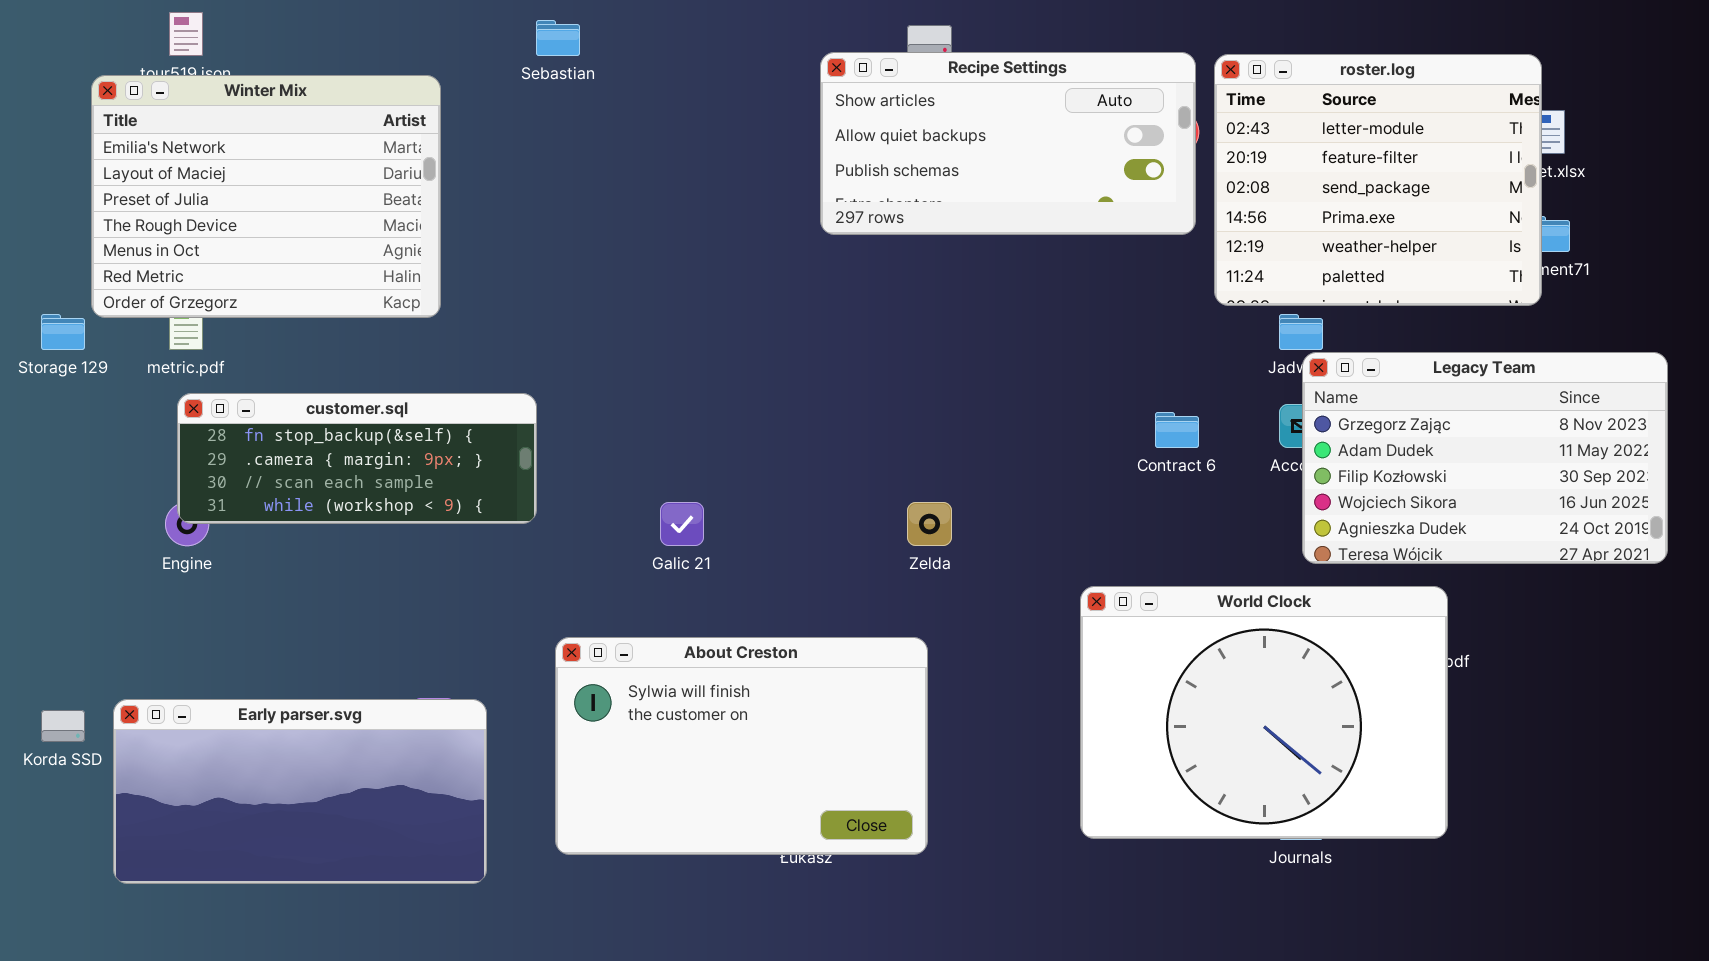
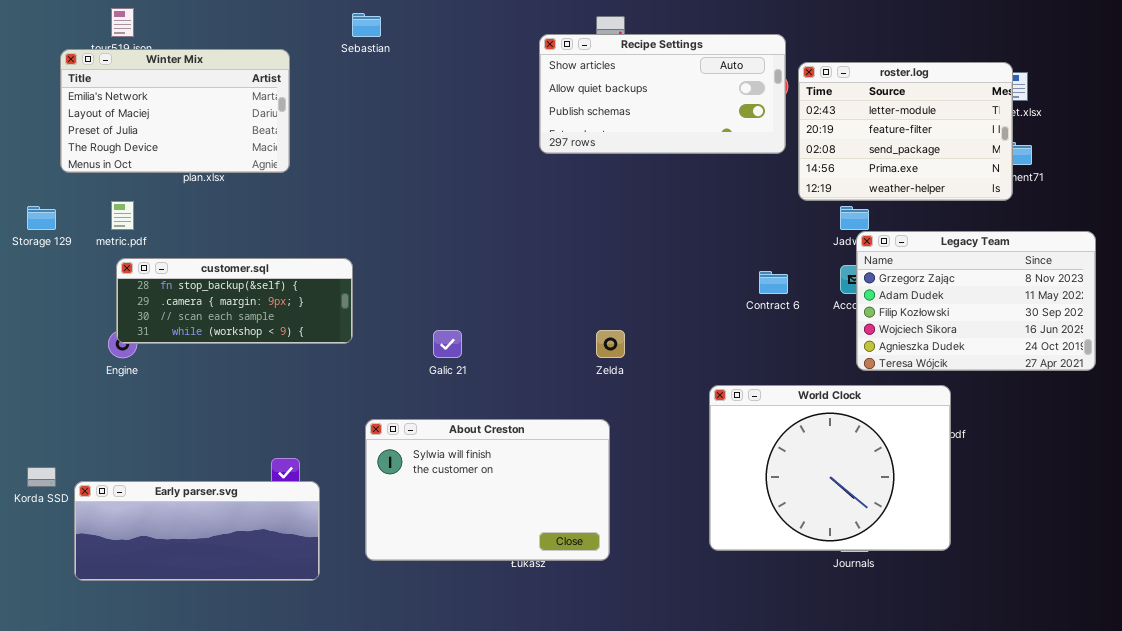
roster.log: [1214,54,1542,306] -> [798,62,1013,201], resized
Winter Mix: [91,75,441,318] -> [60,49,290,173], resized
Early parser.svg: [113,699,487,884] -> [74,481,320,581], resized

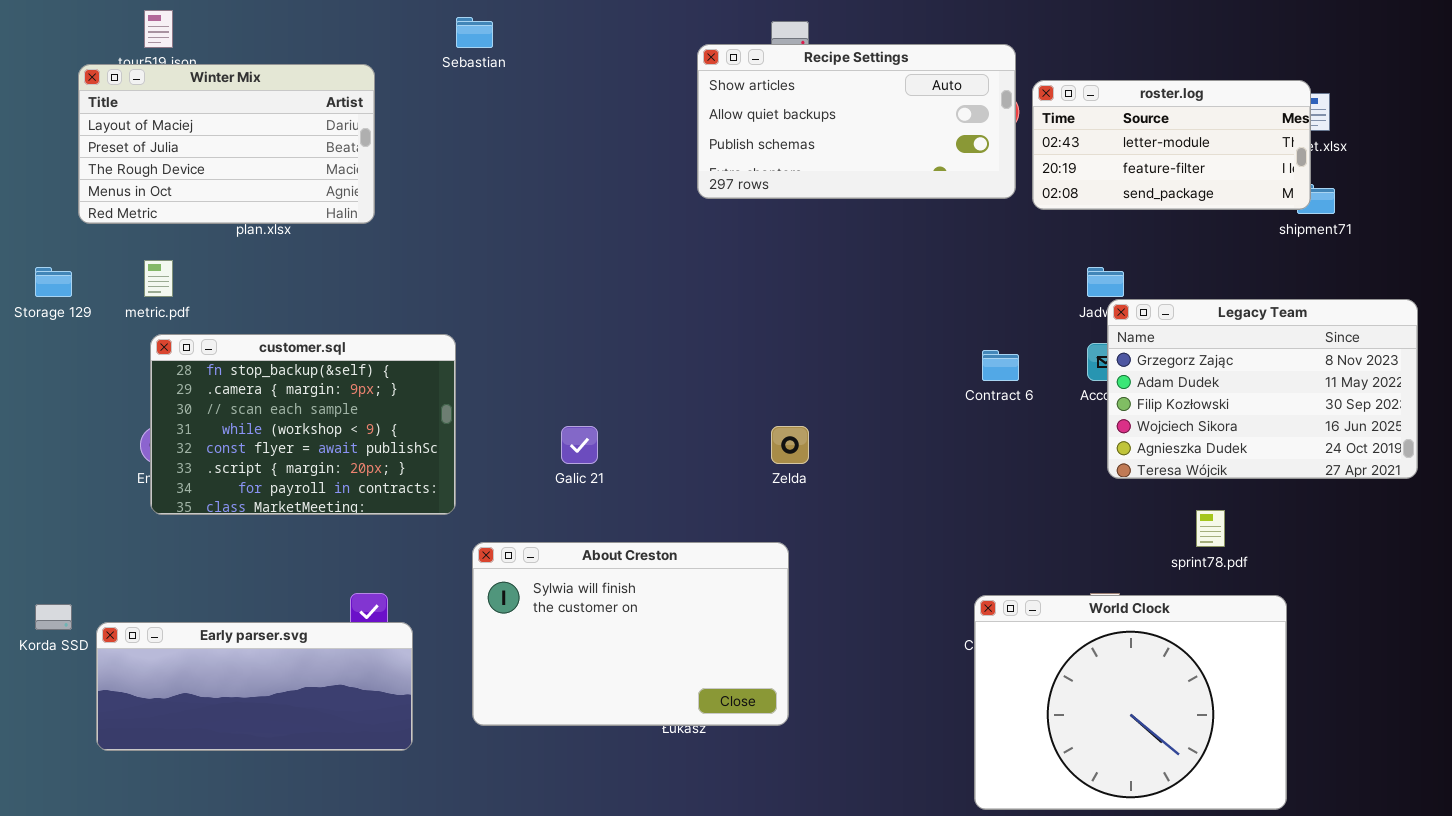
Winter Mix: [60,49,290,173] -> [78,64,375,224], scrolled down 1 row
roster.log: [798,62,1013,201] -> [1032,80,1311,210], resized
customer.sql: [116,258,353,344] -> [150,334,456,515], resized
World Clock: [709,385,951,551] -> [974,595,1287,810], moved

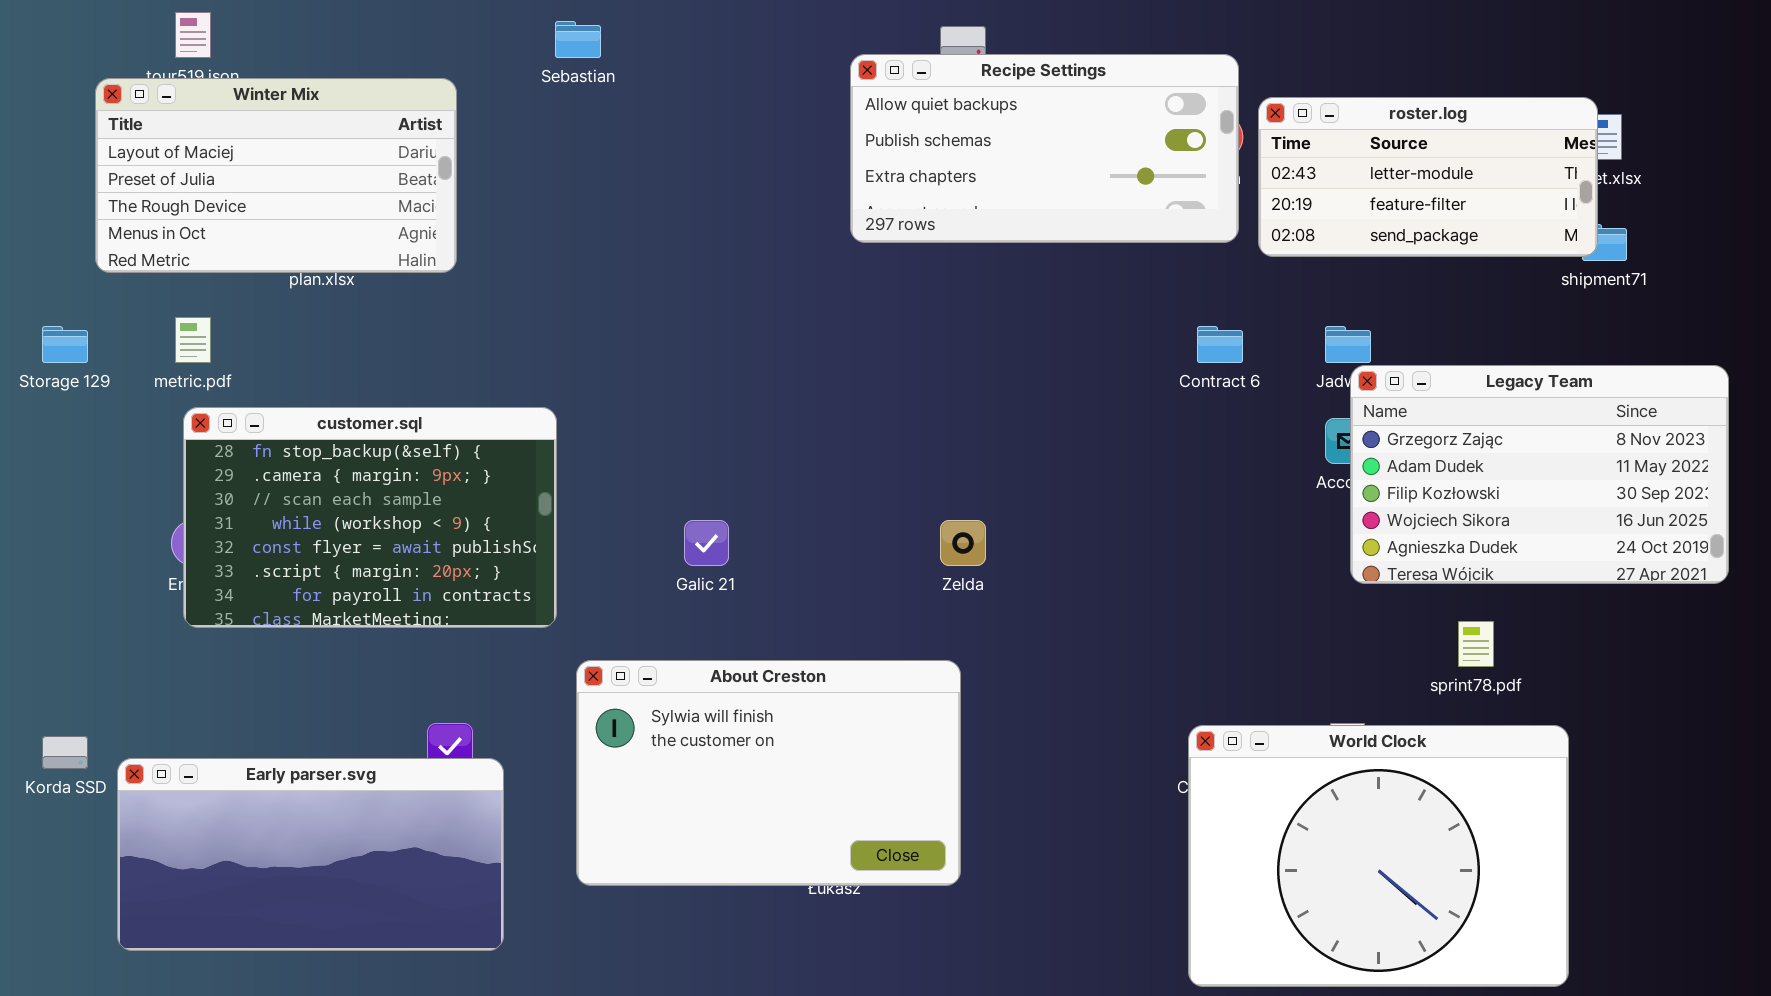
Recipe Settings: [697,44,1016,199] -> [850,54,1239,243], scrolled down 1 row
Contract 6: [982,350,1019,381] -> [1197,326,1243,363], moved
Early parser.svg: [96,622,413,751] -> [117,758,504,951], resized

